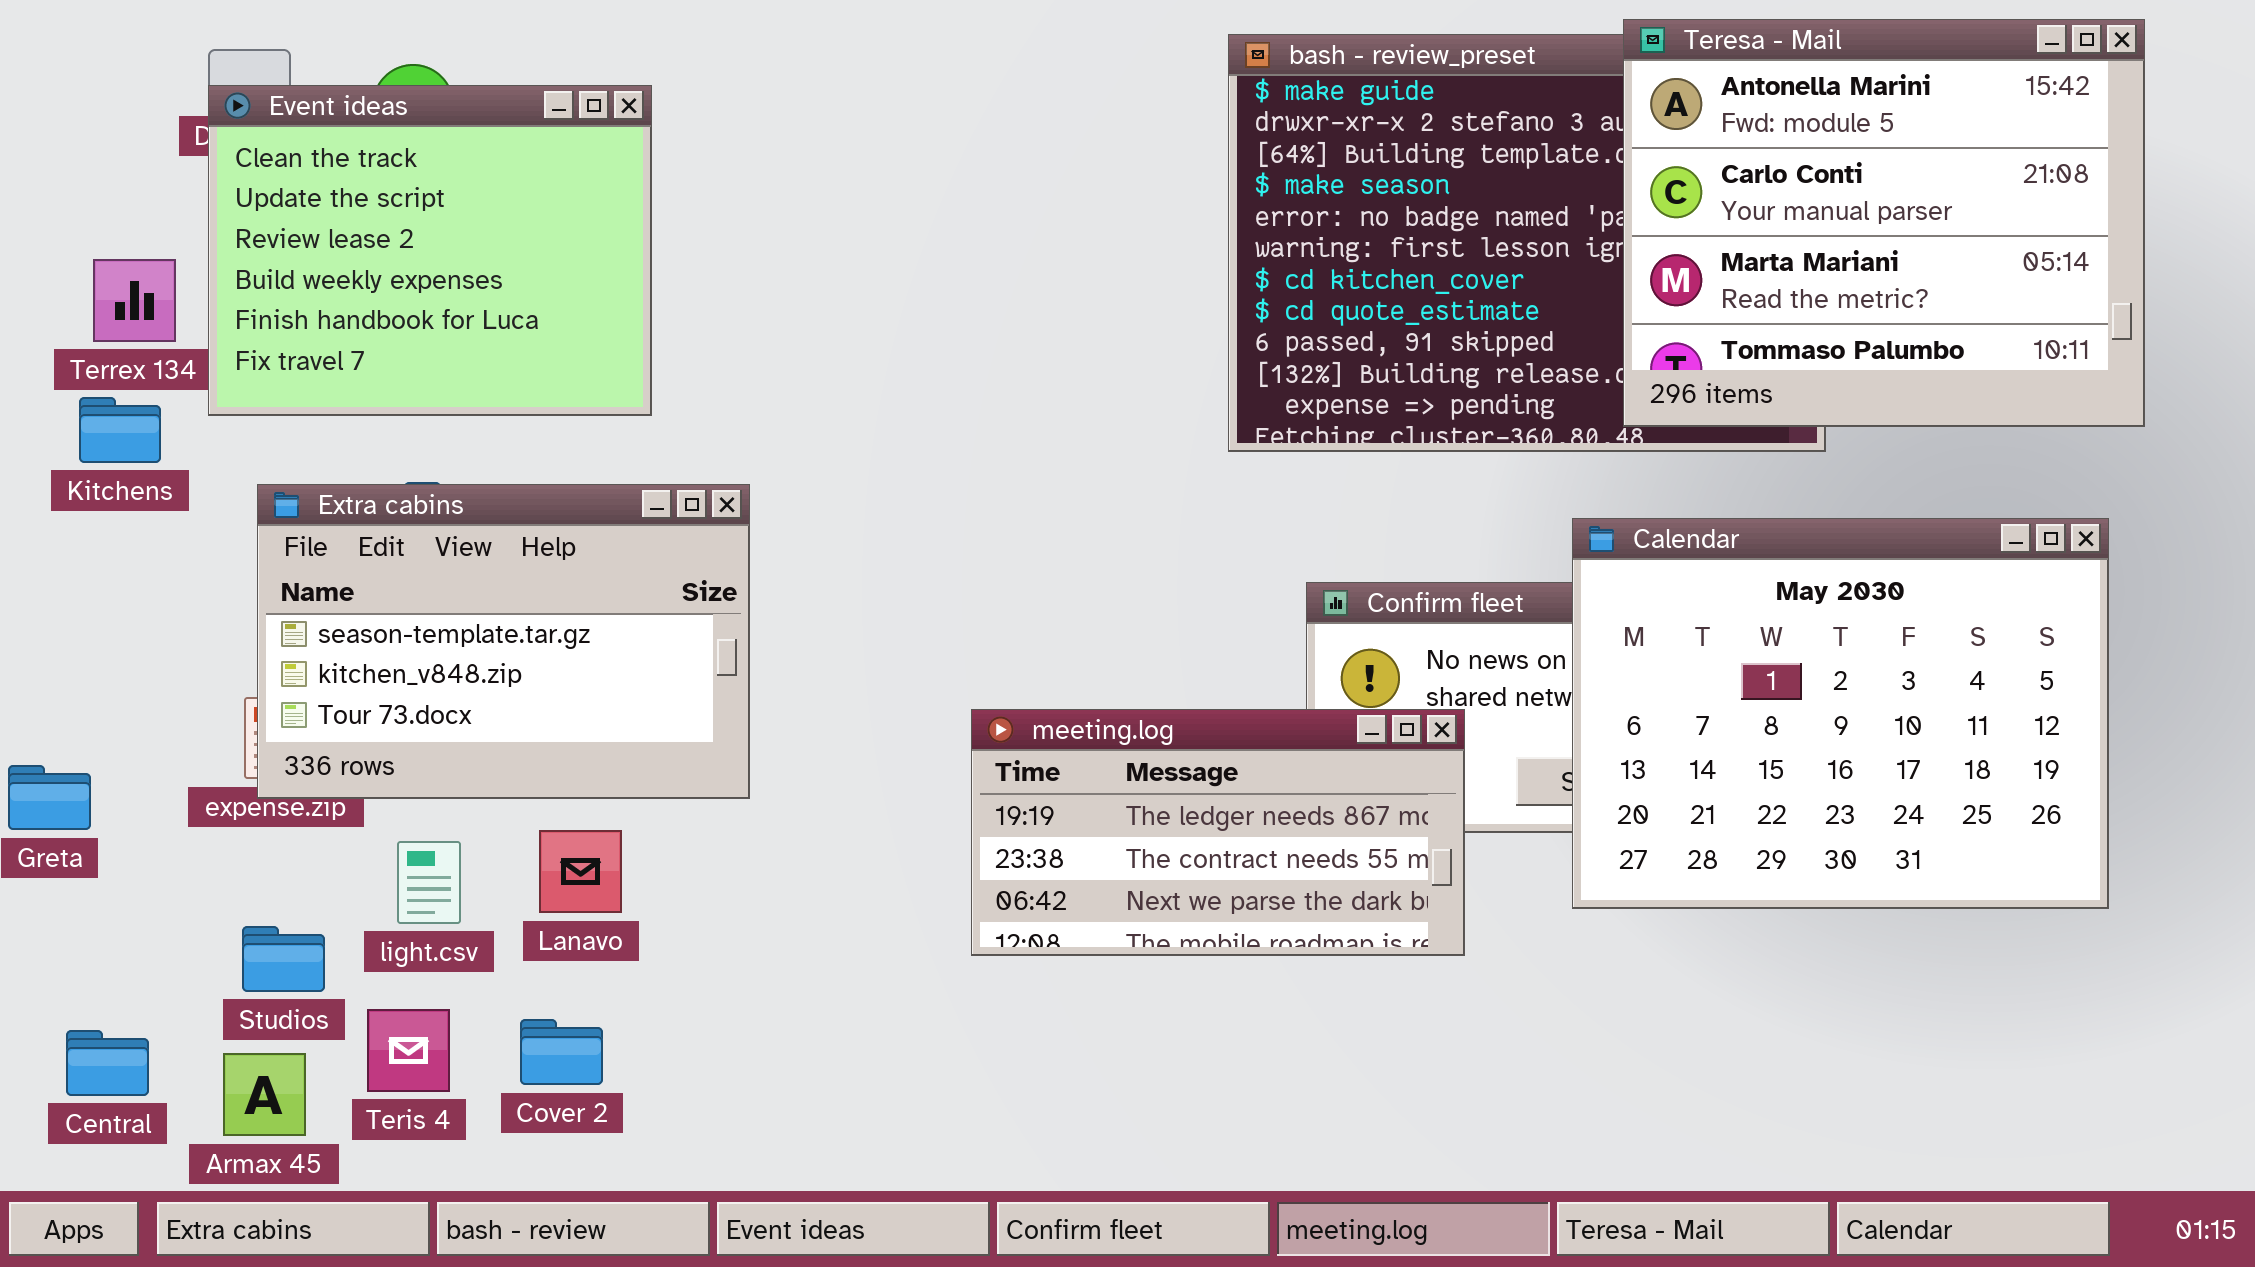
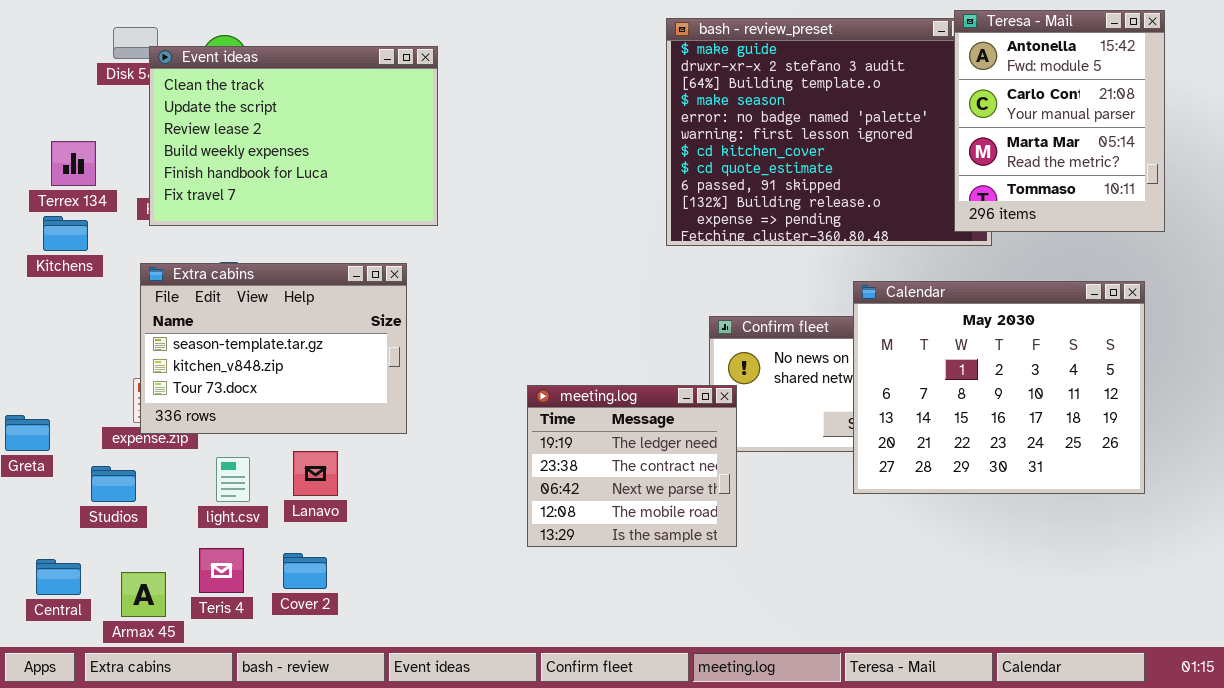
Teresa - Mail: [1623,19,2145,427] -> [954,10,1165,232], resized
Event ideas: [208,85,652,416] -> [149,46,438,226], moved, resized
meeting.log: [971,709,1465,956] -> [527,385,737,547], resized
Studios: [242,926,325,992] -> [91,466,136,502], moved

